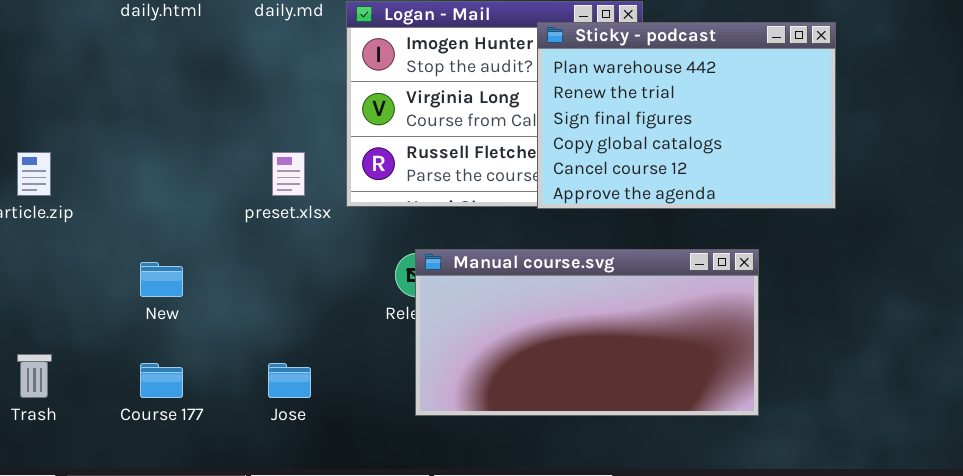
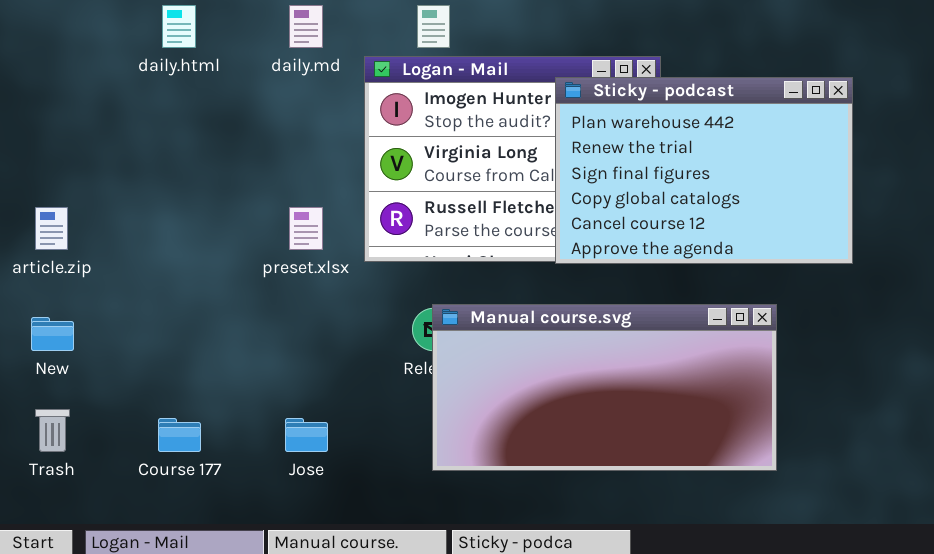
New: [140,262,183,297] -> [31,317,74,351], moved

